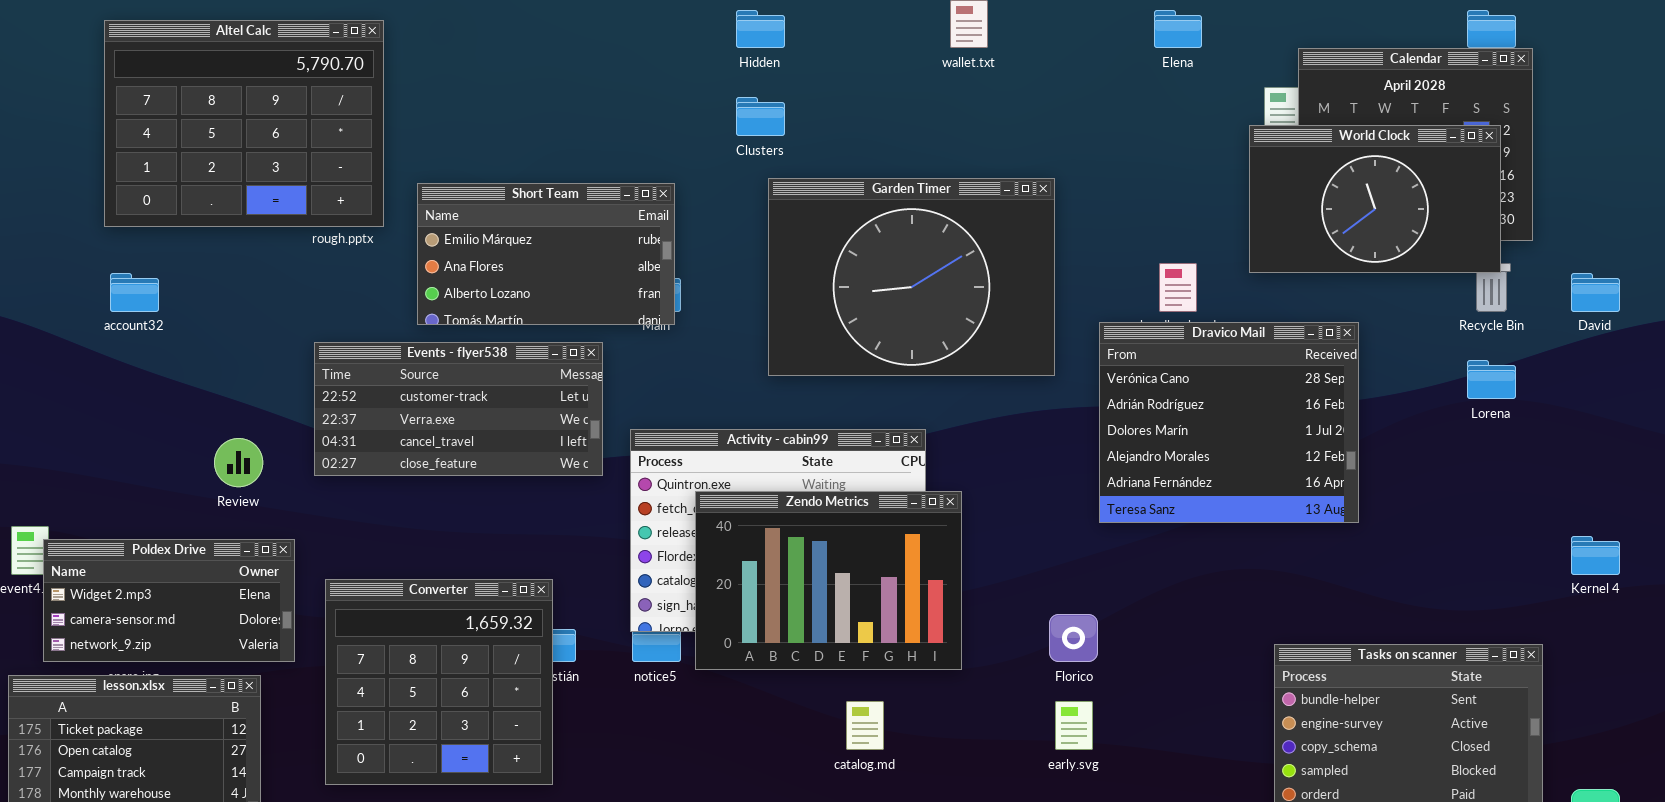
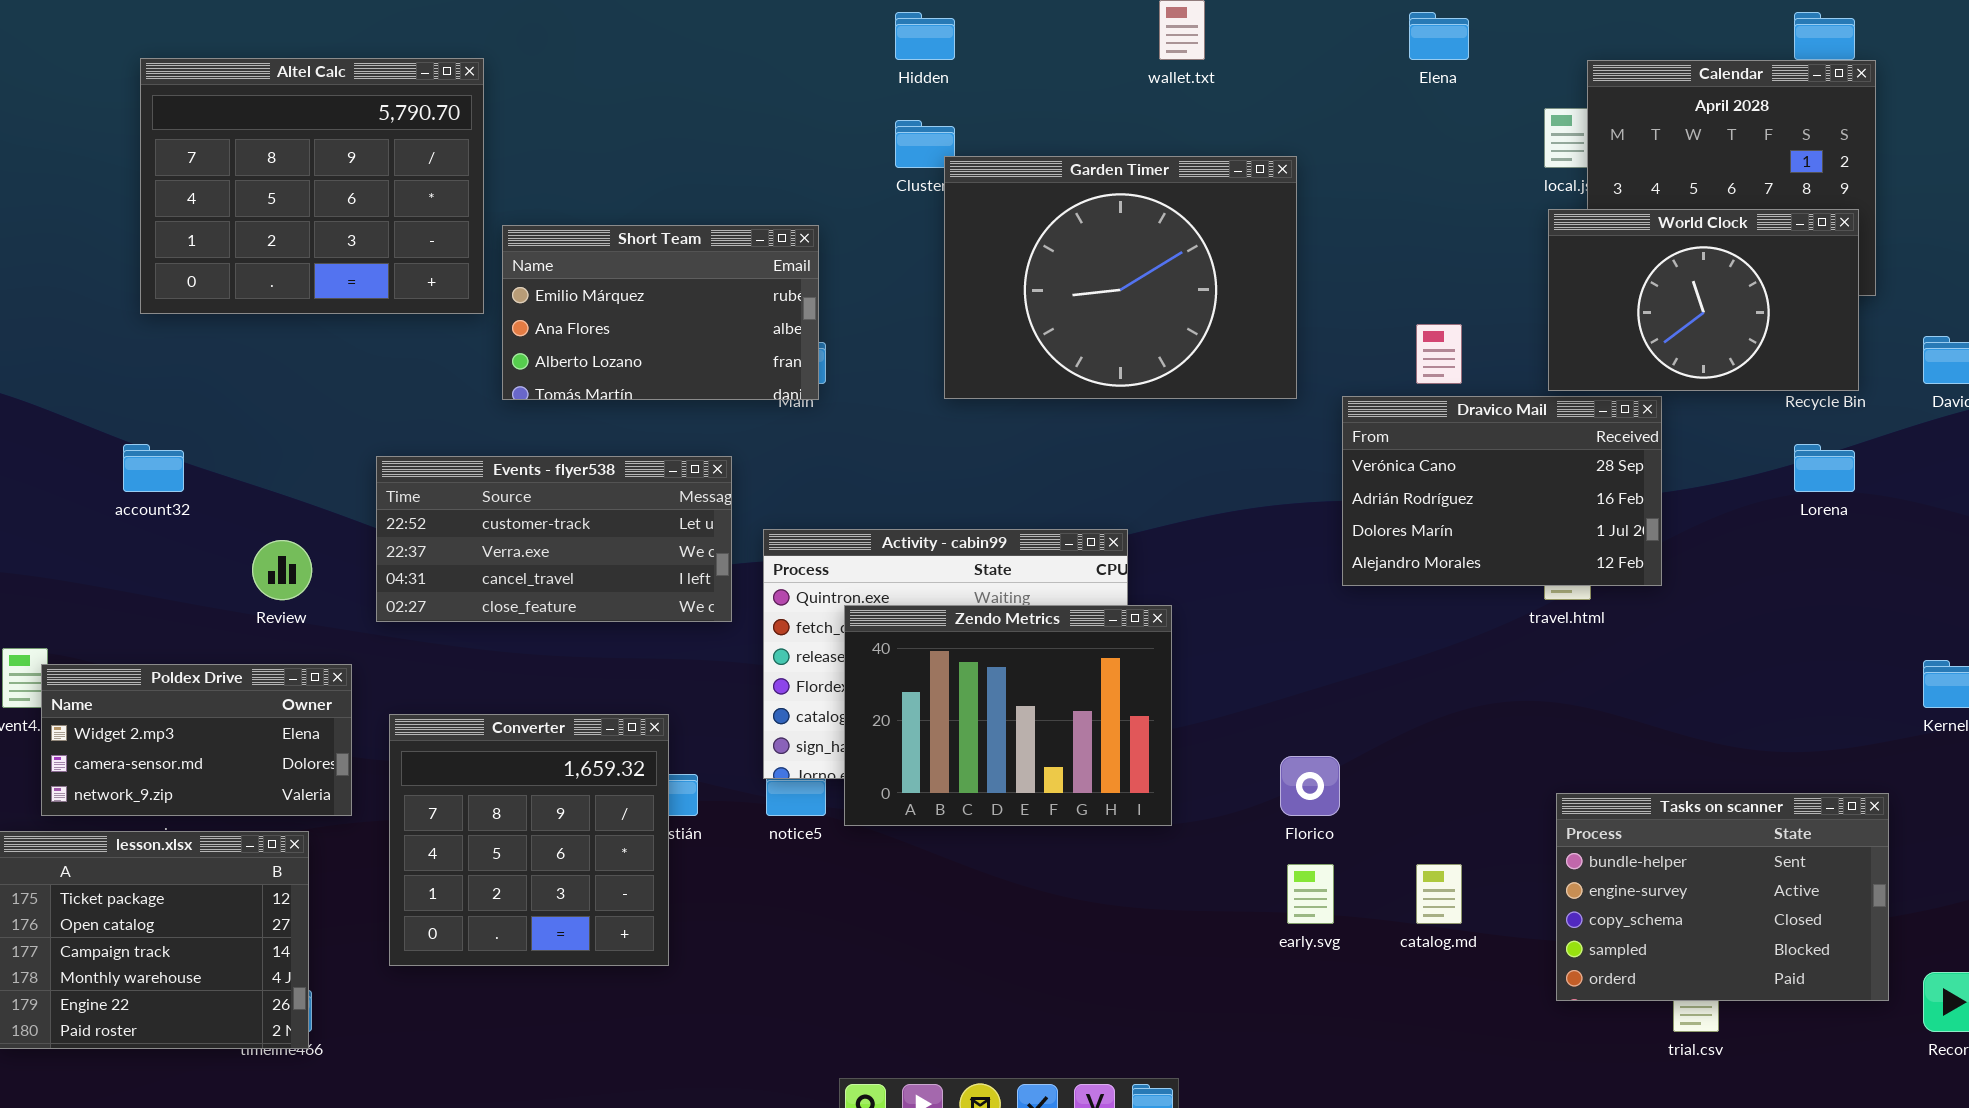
Altel Calc: [104,20,384,227] -> [140,58,484,314], moved
World Clock: [1249,125,1501,273] -> [1548,209,1859,391], moved
Garden Timer: [768,178,1055,376] -> [944,156,1297,399], moved
account32: [110,273,159,312] -> [123,444,184,492], moved
Dravico Mail: [1099,322,1359,523] -> [1342,396,1662,586], resized
Events - flyer538: [314,342,603,476] -> [376,456,732,622], moved
catalog.md: [846,701,884,750] -> [1416,864,1462,924], moved

